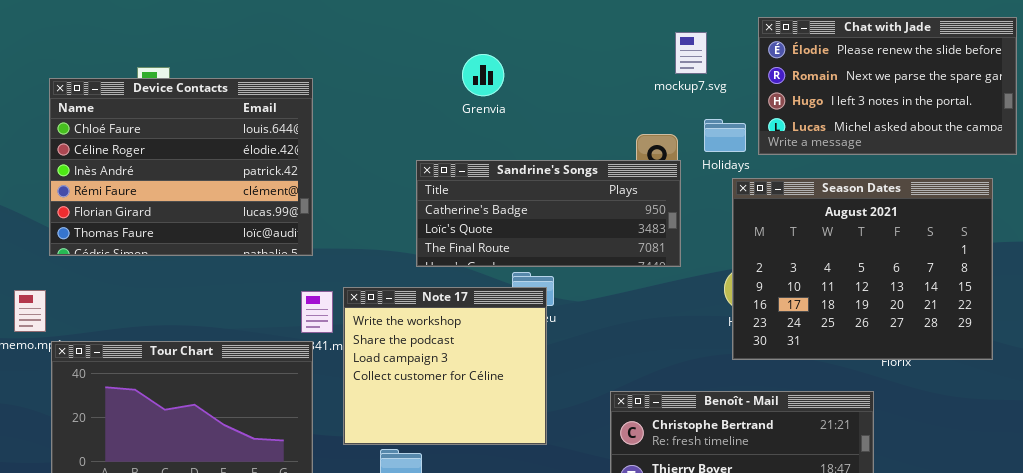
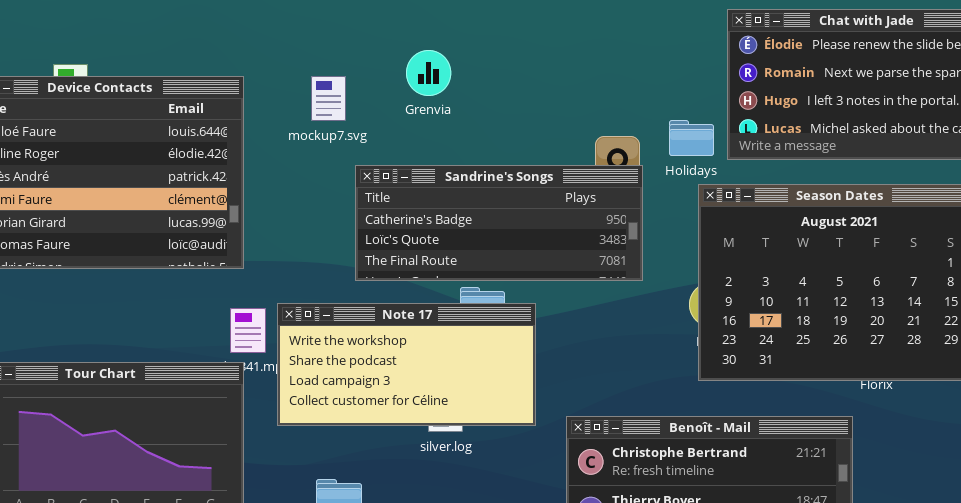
mockup7.svg: [675,32,707,74] -> [311,76,346,121], moved
Note 17: [343,287,547,445] -> [277,303,536,426], resized

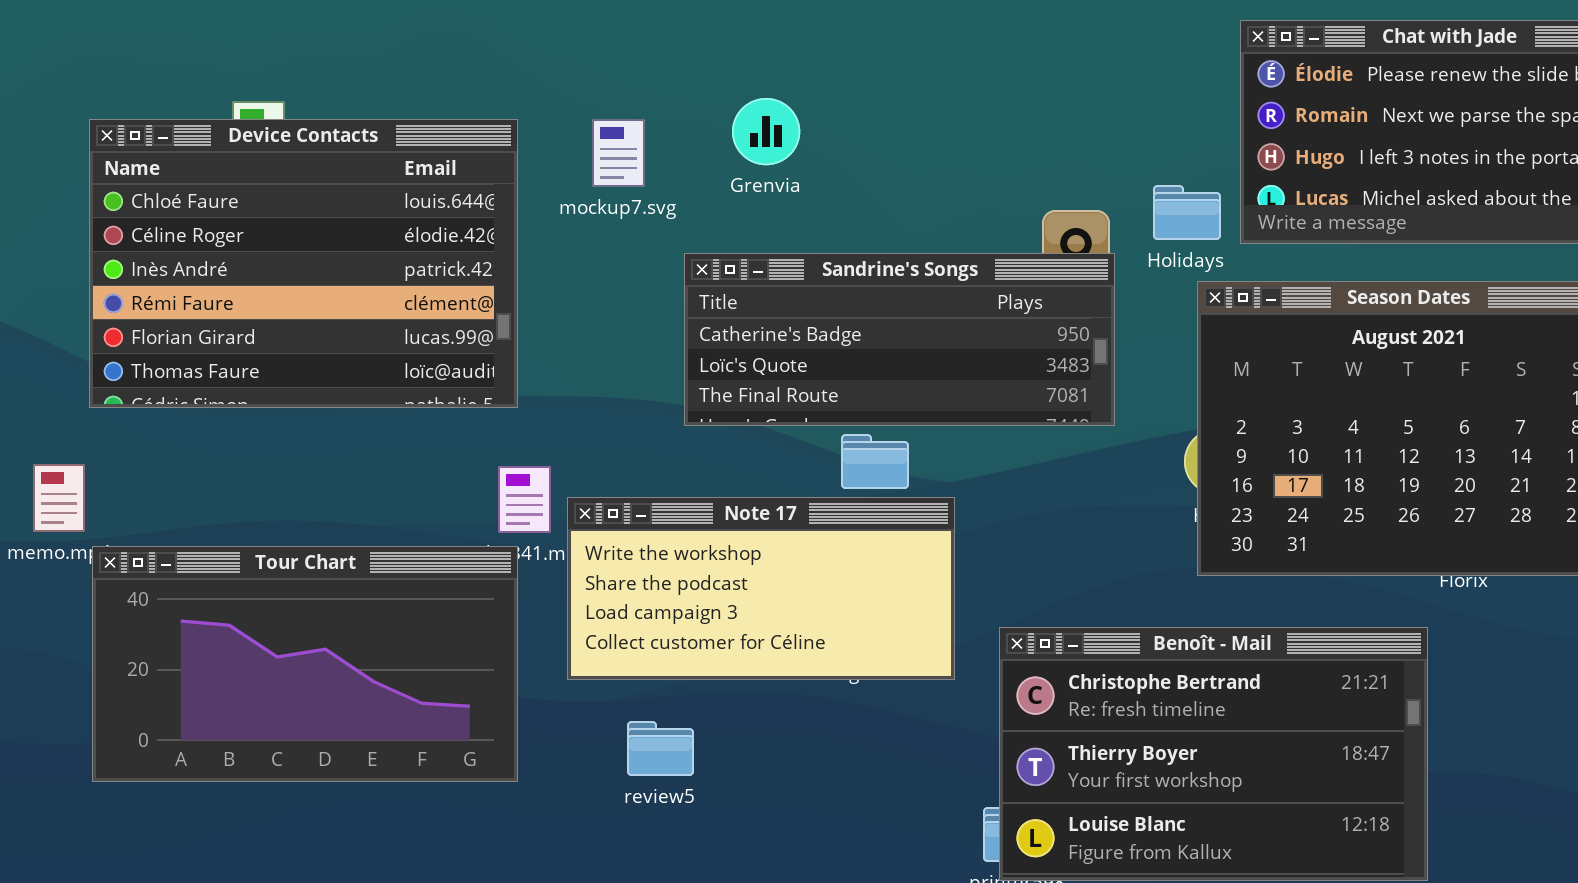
Grenvia: [406,50,451,96] -> [732,98,800,165], moved
mockup7.svg: [311,76,346,121] -> [592,119,645,187], moved
Note 17: [277,303,536,426] -> [567,497,955,680], moved

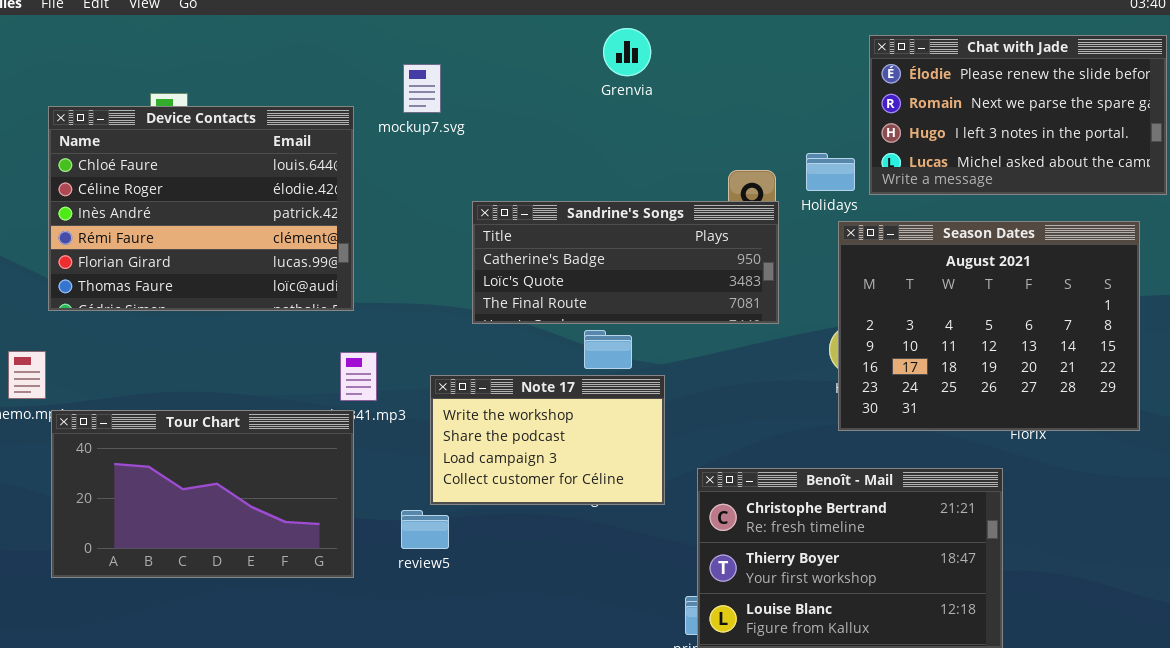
Grenvia: [732,98,800,165] -> [603,28,651,76], moved
mockup7.svg: [592,119,645,187] -> [403,64,441,113], moved
Note 17: [567,497,955,680] -> [430,375,665,505], resized
review5: [627,721,694,776] -> [401,510,449,549], moved

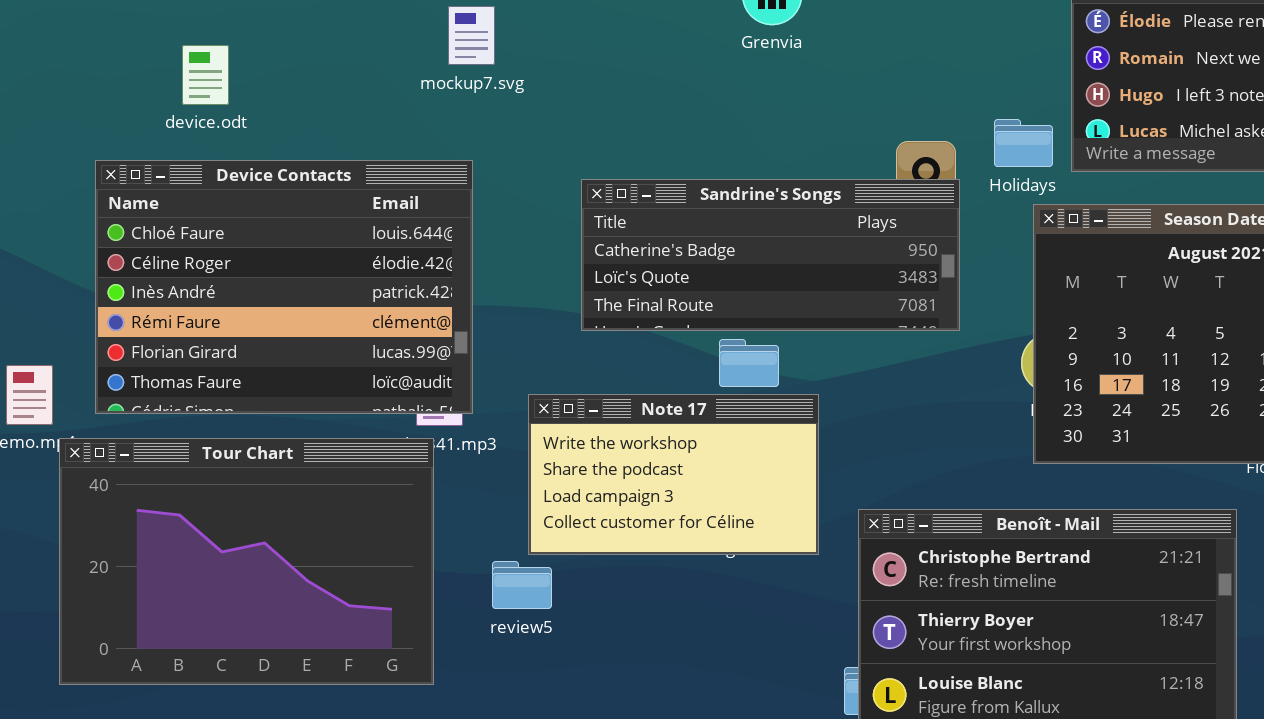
mockup7.svg: [403,64,441,113] -> [448,6,495,65], moved
Device Contacts: [48,106,354,311] -> [95,160,473,414], moved
Tour Chart: [51,410,354,578] -> [59,438,434,685], resized

